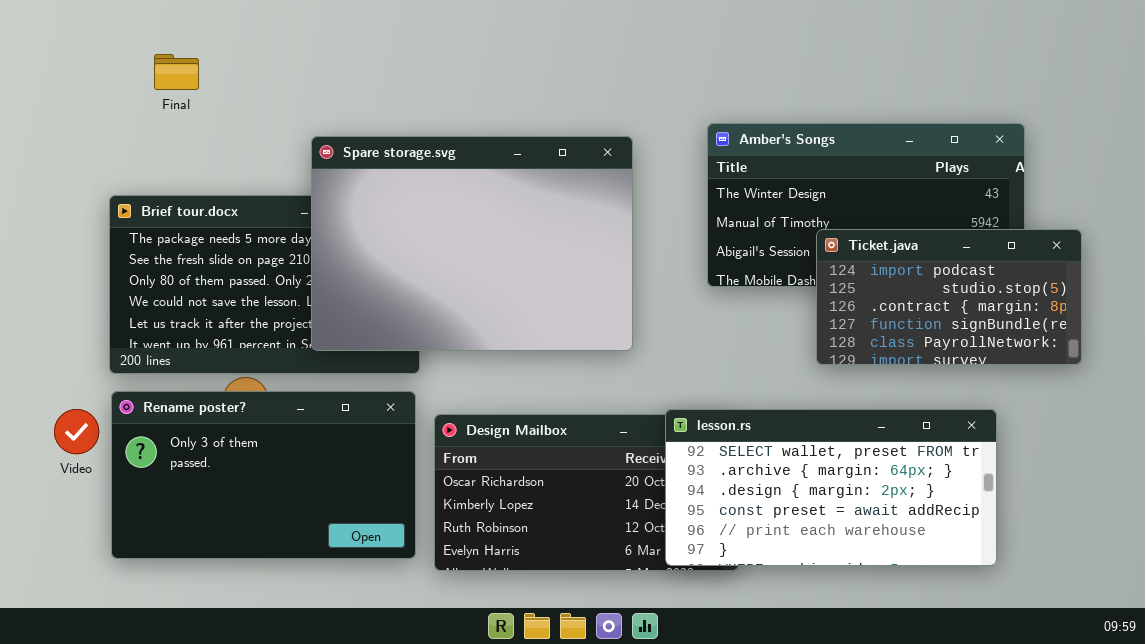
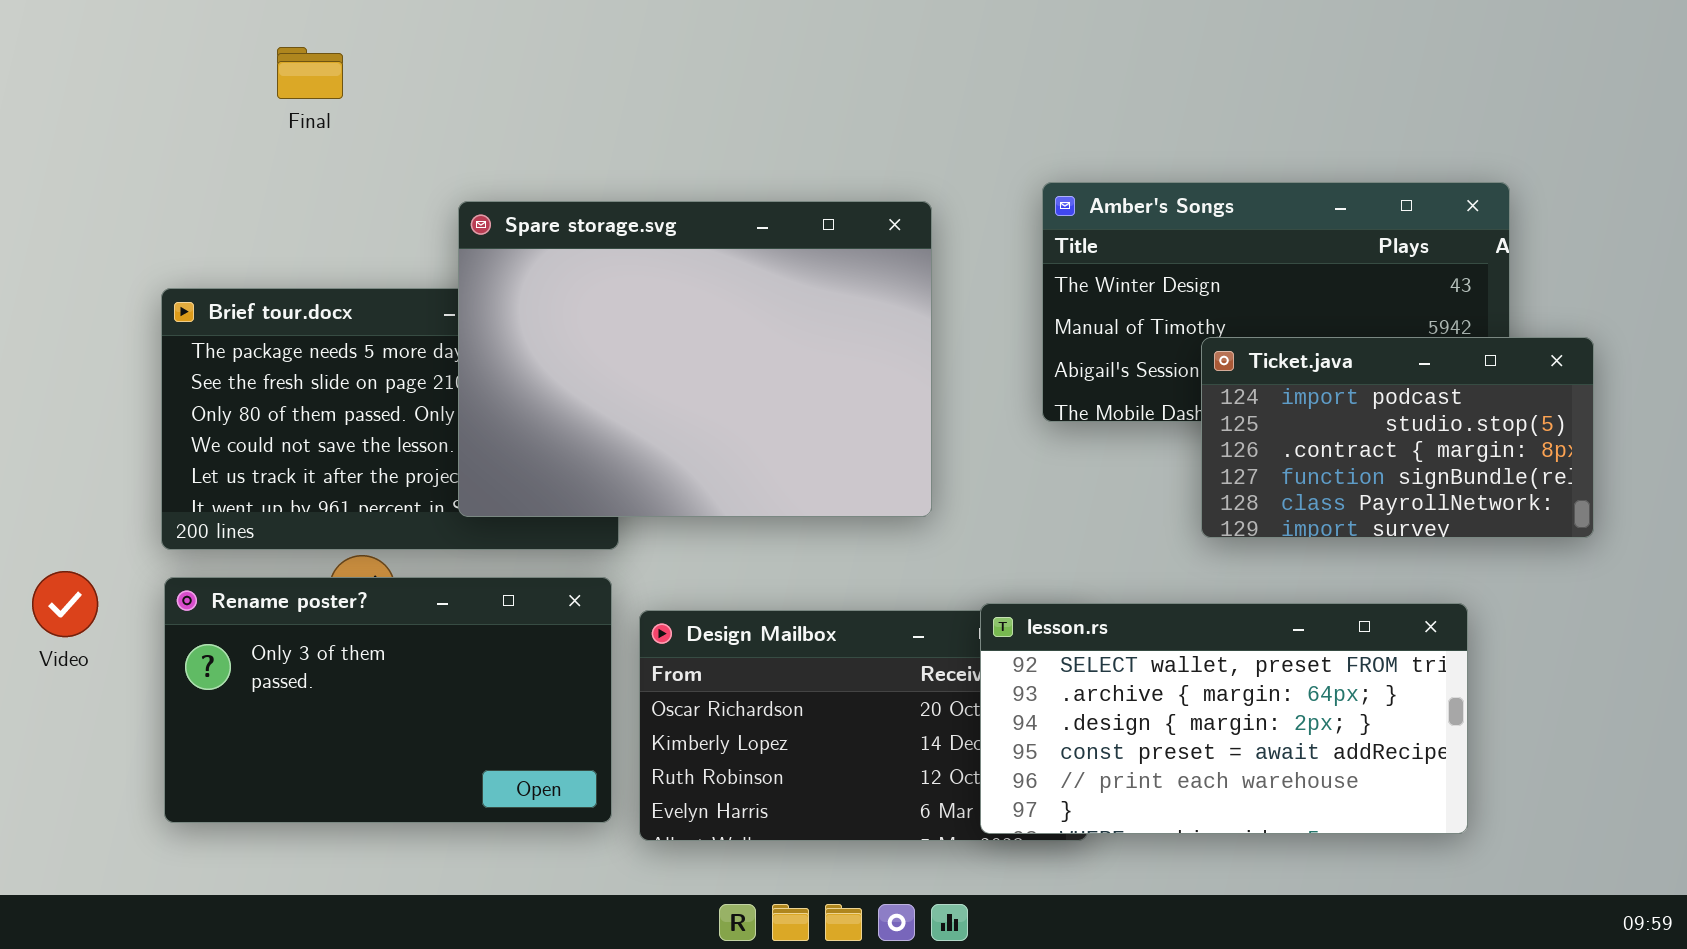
Final: [154,54,199,90] -> [277,47,343,99], moved
Video: [54,409,99,454] -> [32,571,98,637], moved

